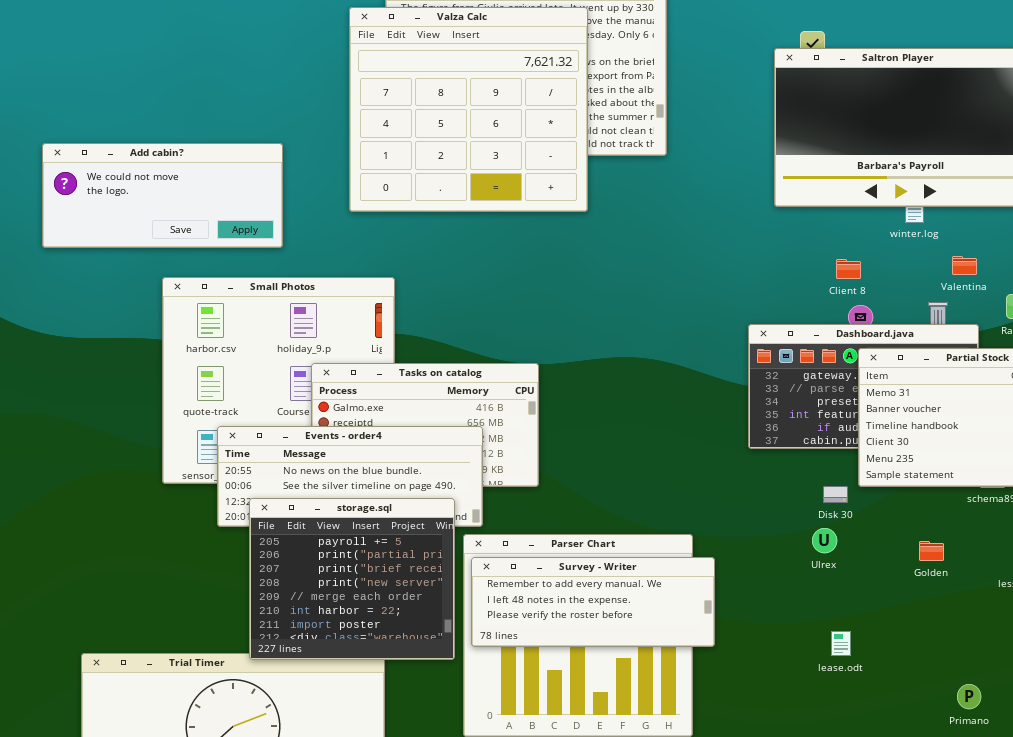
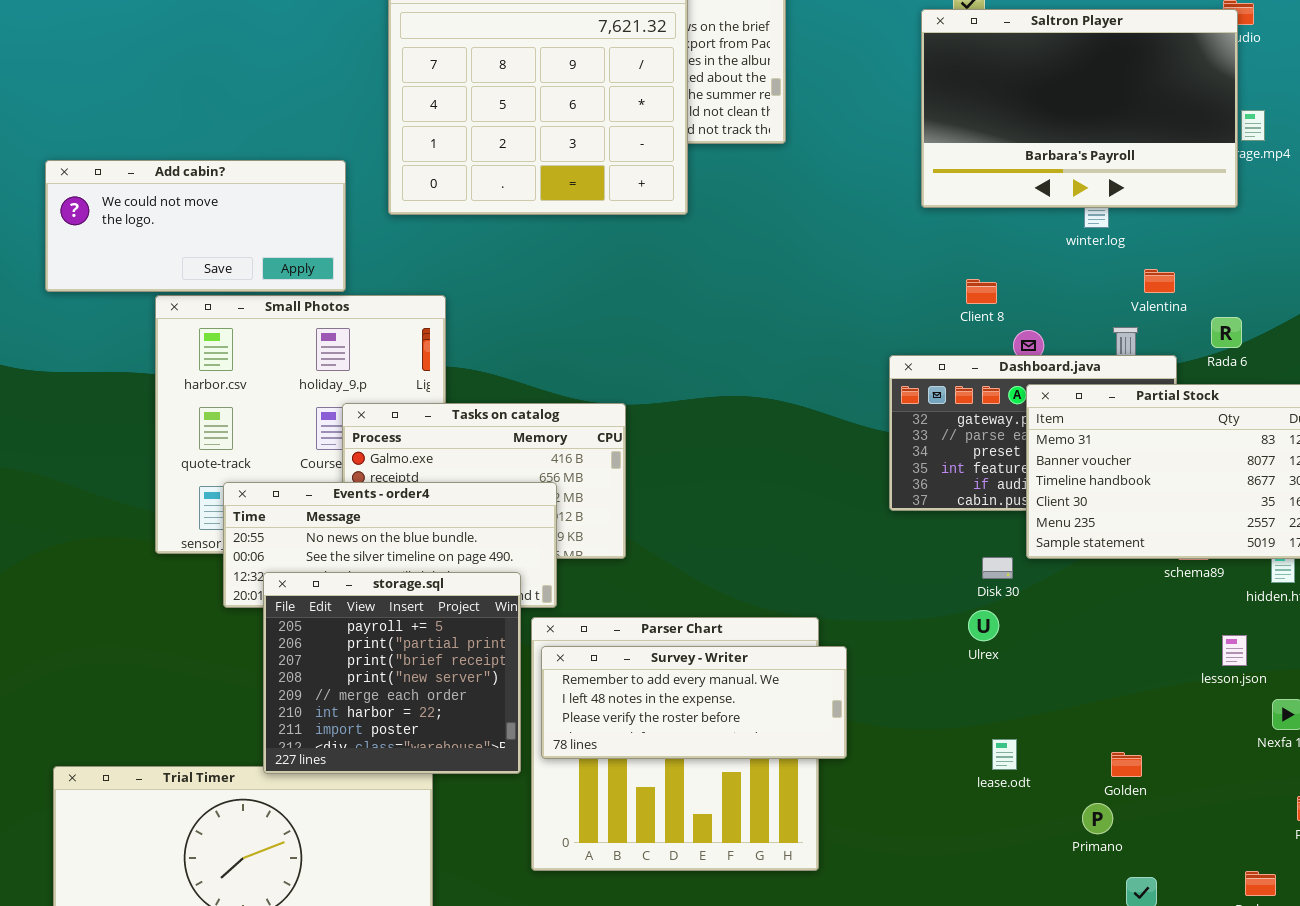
Add cabin?: [42,143,283,248] -> [45,160,346,292], moved
Client 8: [836,259,861,279] -> [966,279,997,304], moved
Golden: [919,541,944,561] -> [1111,752,1142,777], moved
Primano: [957,684,981,709] -> [1082,803,1113,834], moved

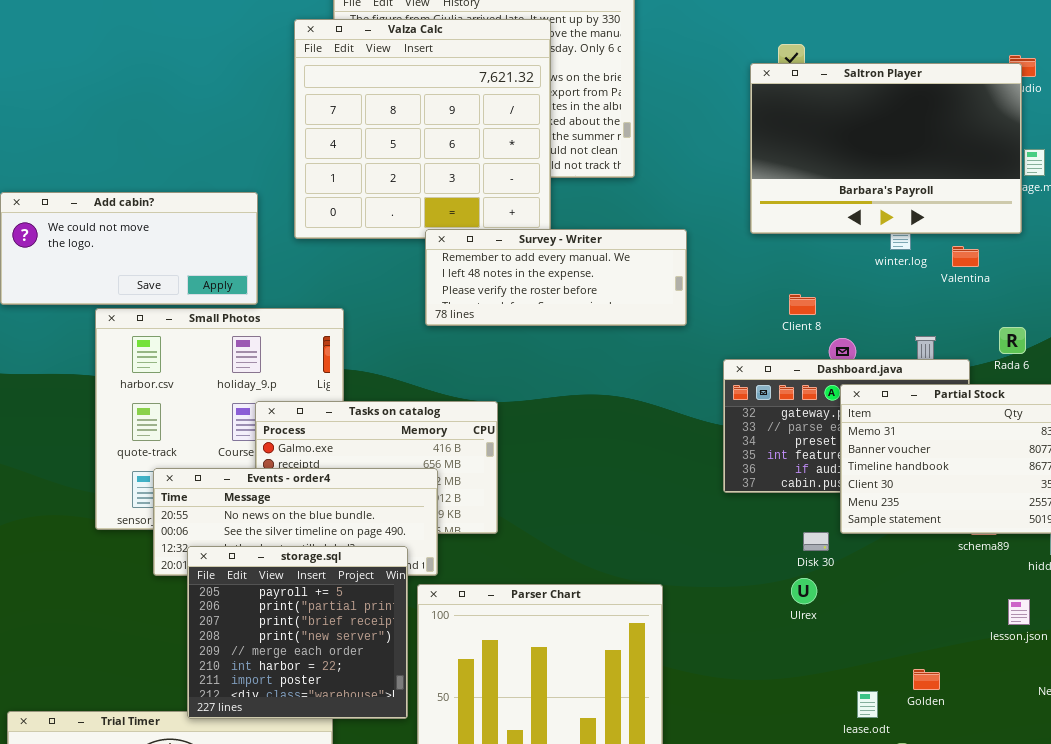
Valentina: [1144,269,1175,293] -> [952,246,979,267], moved
Survey - Writer: [541,646,847,759] -> [425,229,687,326], moved
lease.odt: [992,739,1017,770] -> [857,691,878,718], moved
Golden: [1111,752,1142,777] -> [913,669,940,690], moved

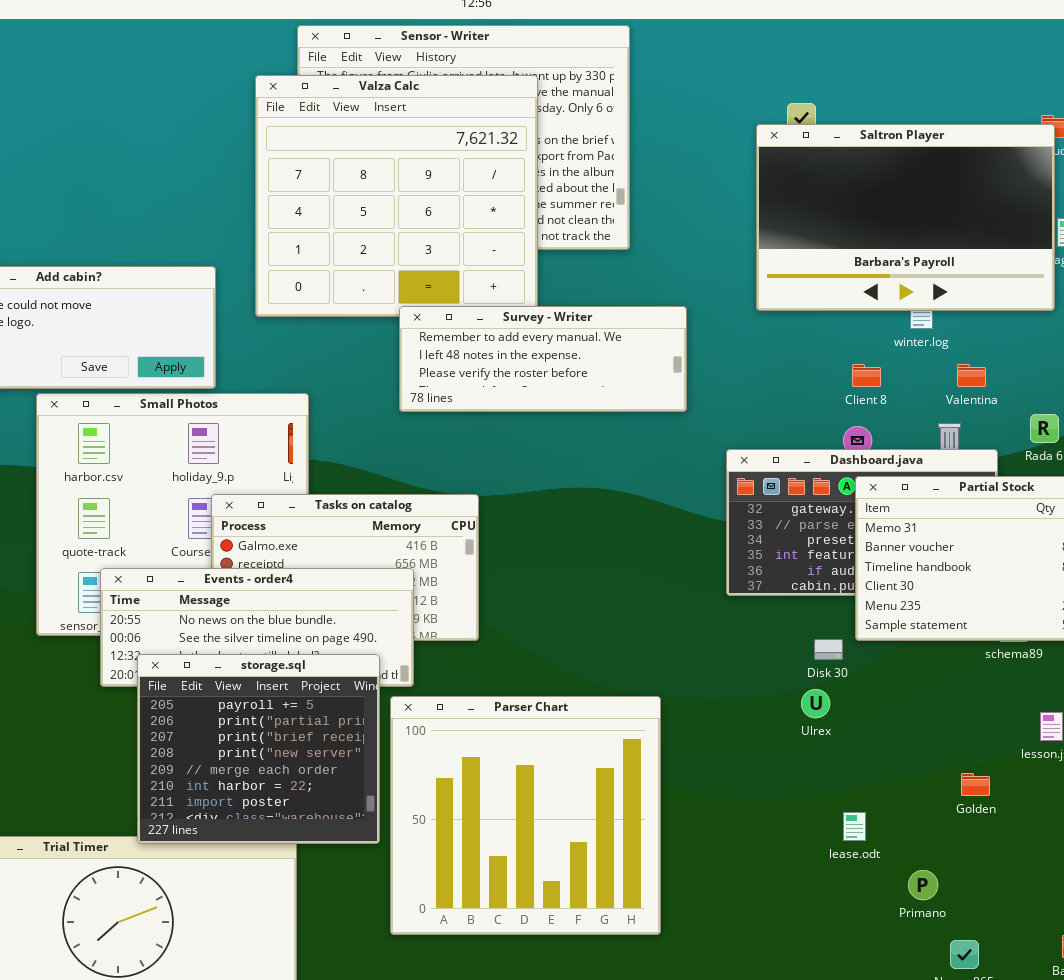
Valentina: [952,246,979,267] -> [957,364,986,387], moved
Client 8: [789,294,816,315] -> [852,364,881,387], moved
Golden: [913,669,940,690] -> [961,773,990,796], moved
lease.odt: [857,691,878,718] -> [843,812,866,841], moved

